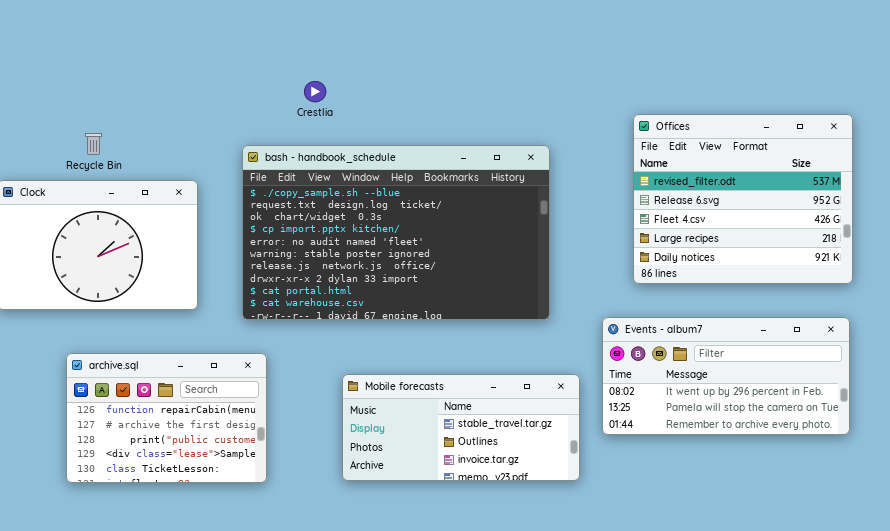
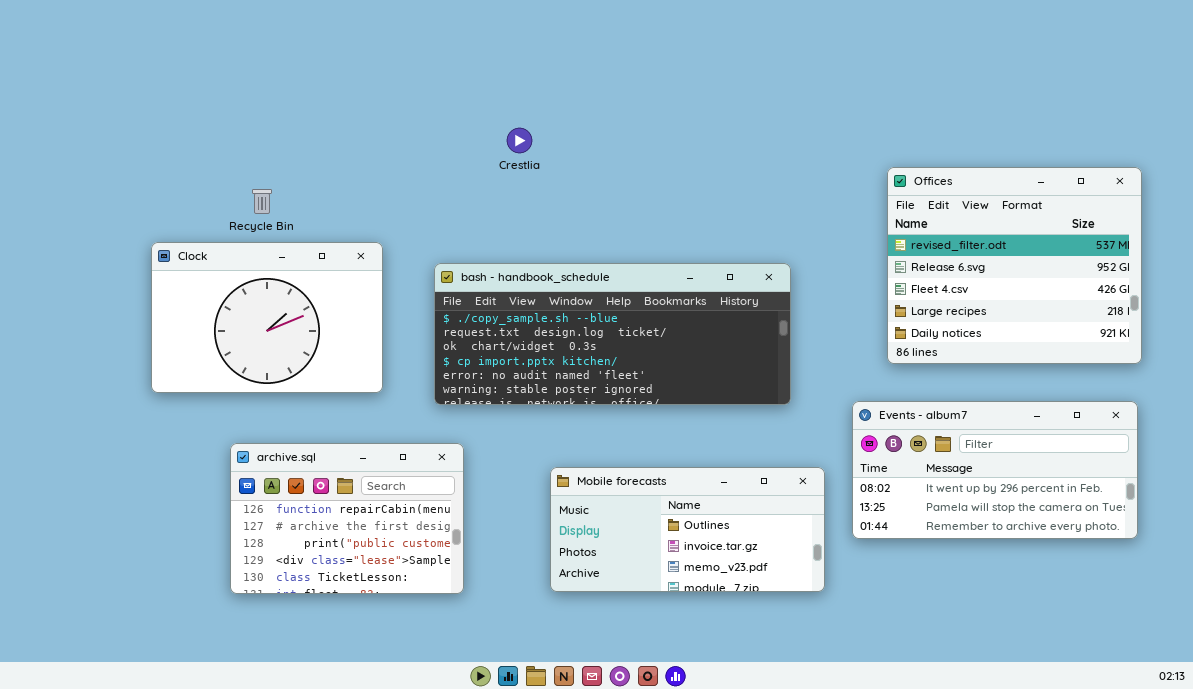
bash - handbook_schedule: [242,145,550,320] -> [434,263,791,405], resized
Mobile forecasts: [342,374,580,481] -> [550,467,825,592], scrolled down 1 row

